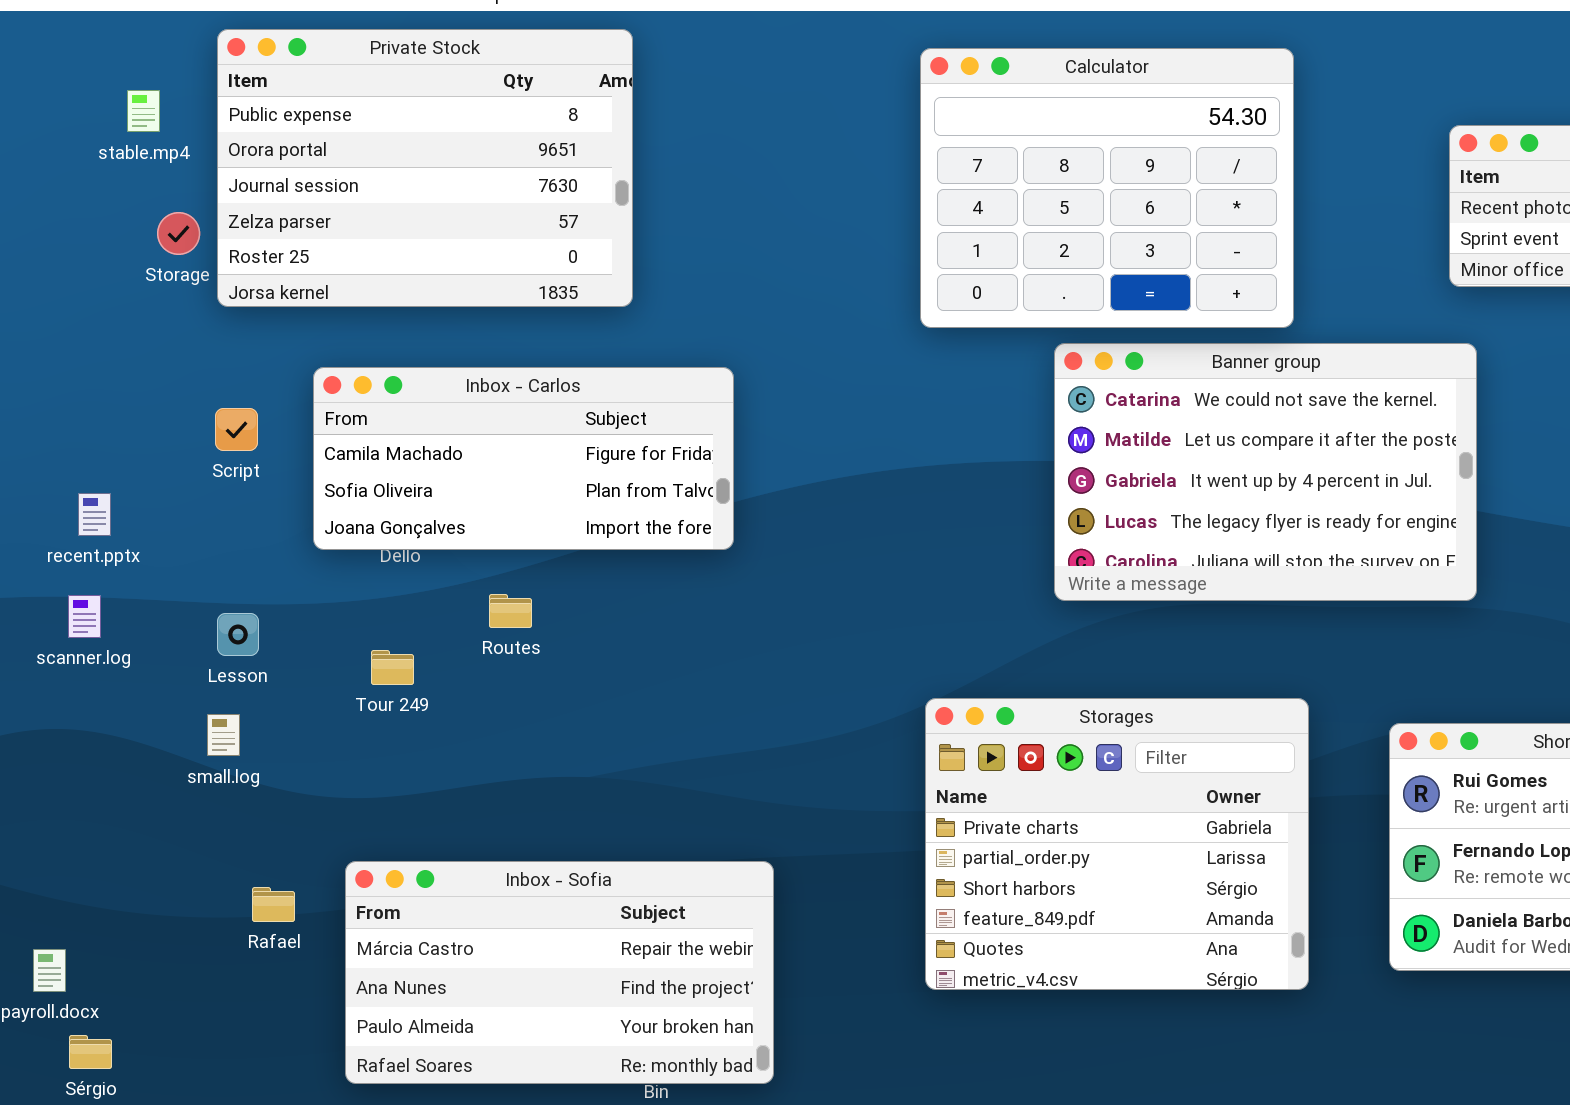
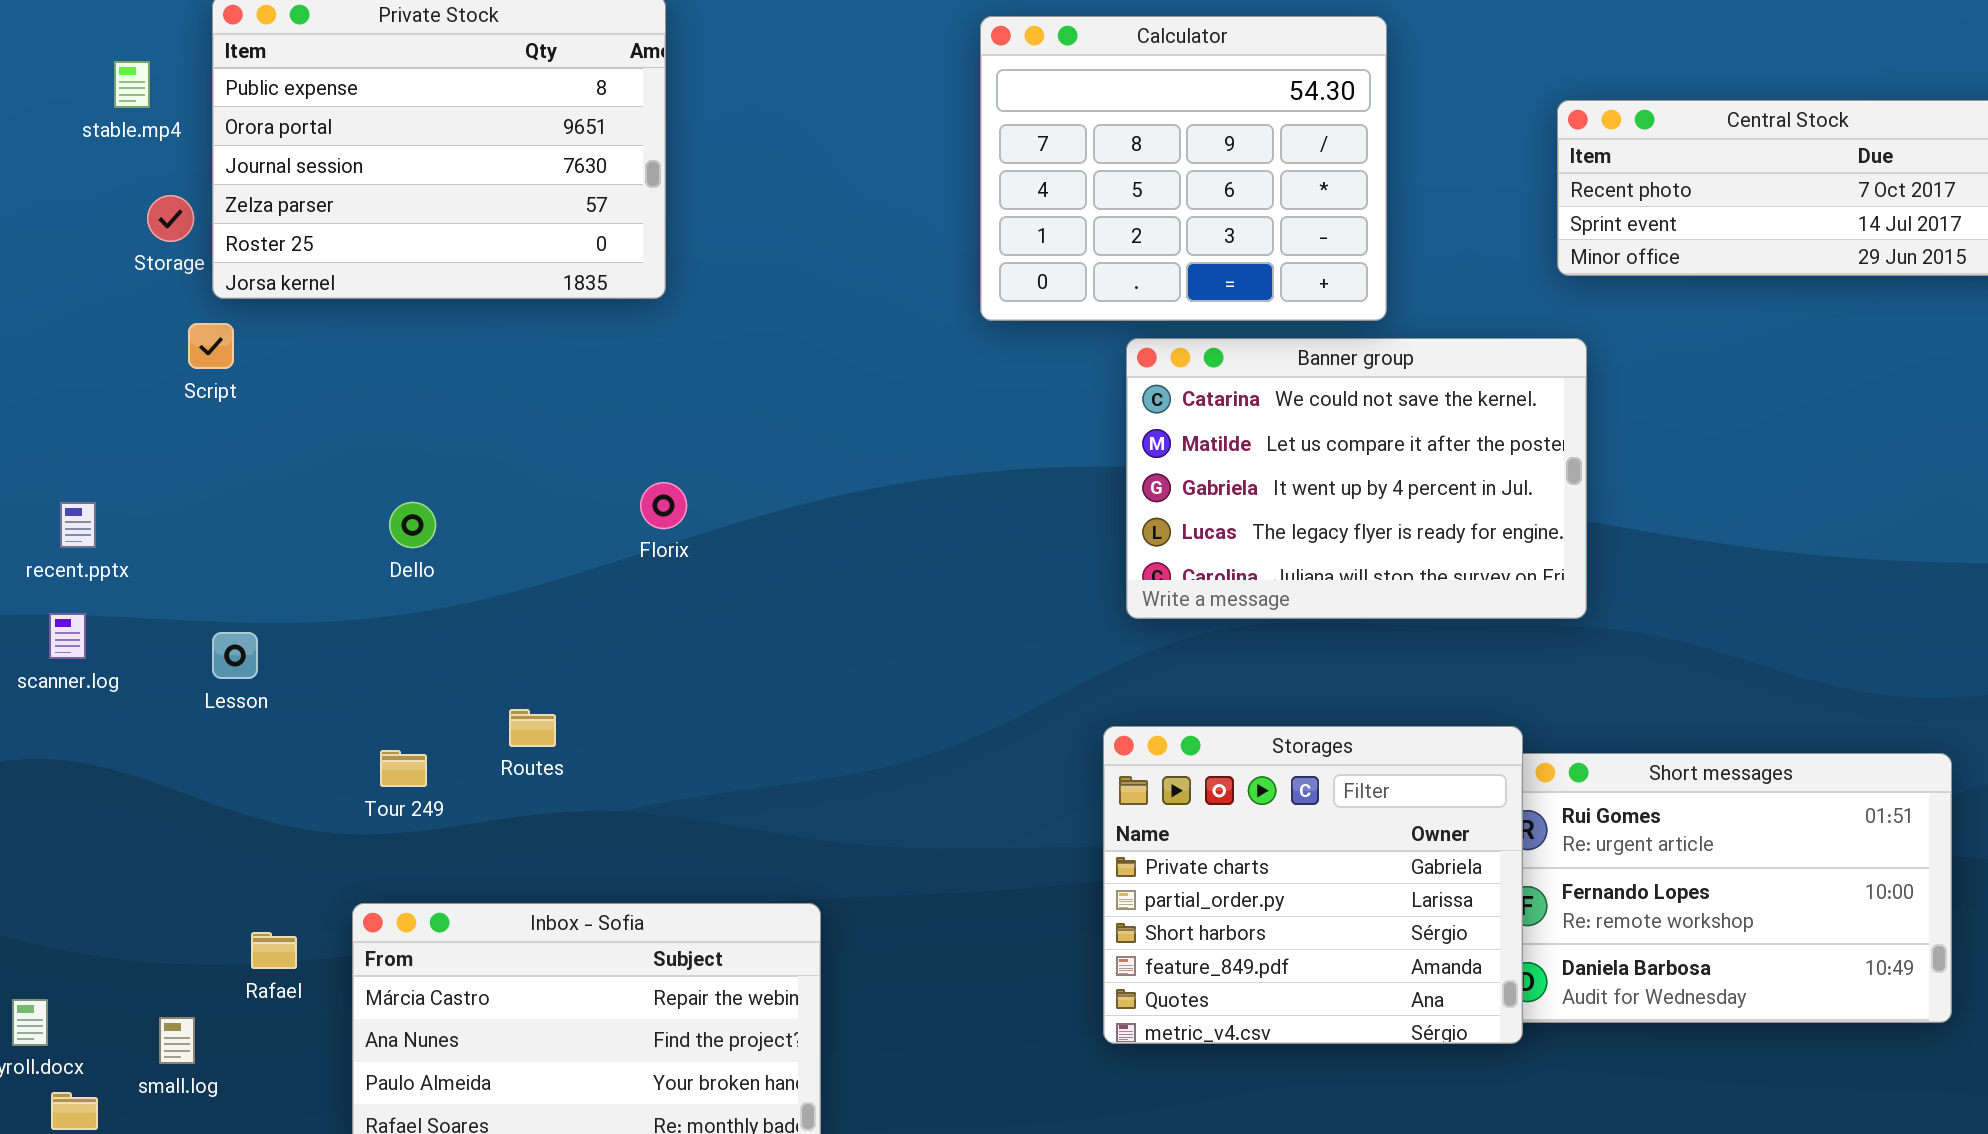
Inbox - Carlos: [313,367,734,550] -> none, closed
Script: [215,408,258,451] -> [188,323,234,369], moved
Routes: [489,594,532,628] -> [509,709,556,747], moved
Tour 249: [371,650,414,685] -> [380,750,427,787], moved
Storages: [925,698,1309,990] -> [1103,726,1523,1044], moved
small.log: [207,714,240,756] -> [159,1017,195,1064], moved

